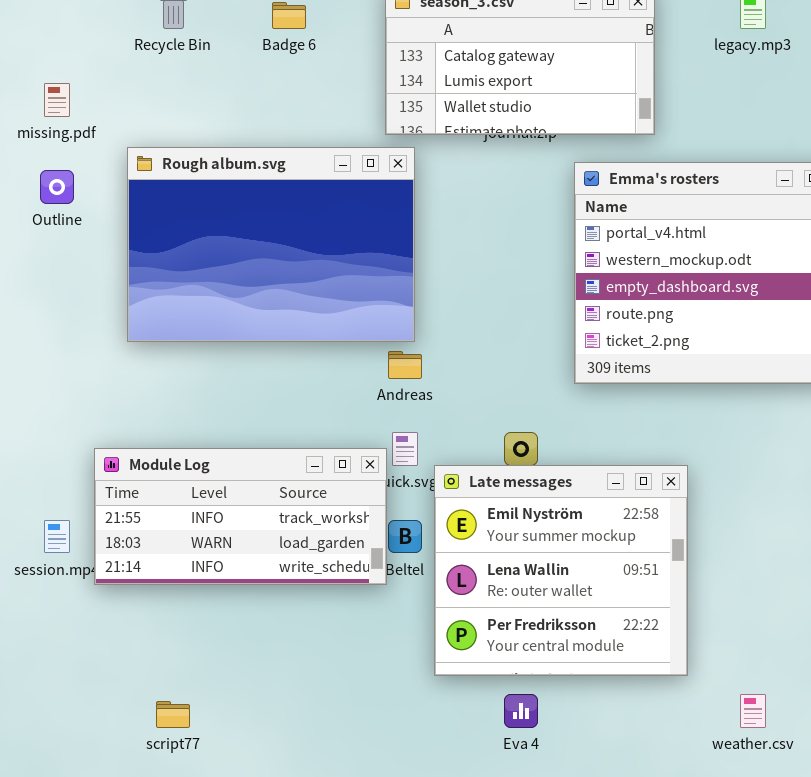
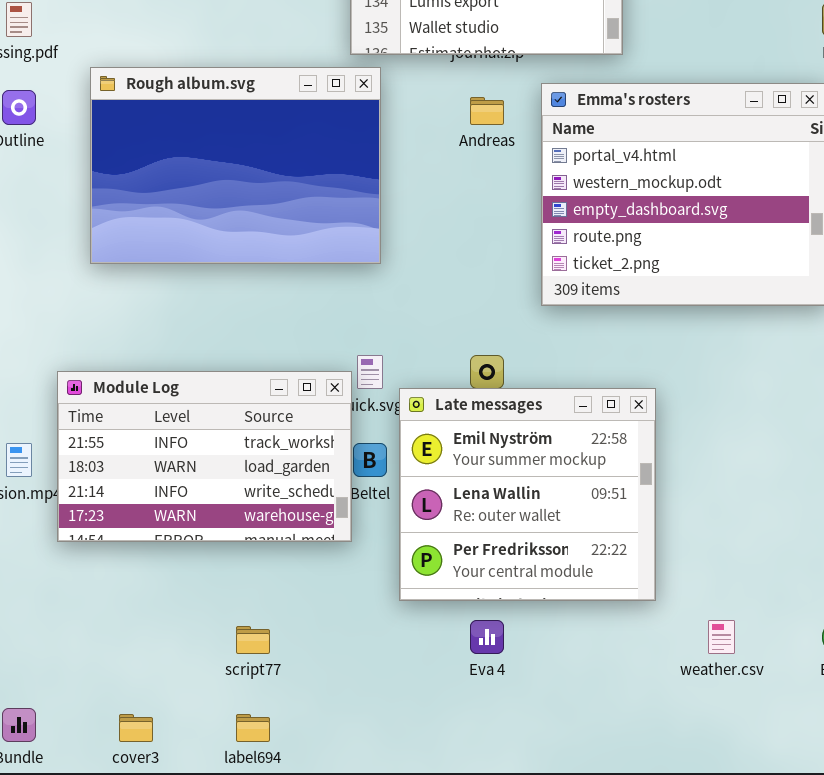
Andreas: [388,351,422,379] -> [470,97,504,125], moved
Module Log: [94,448,387,585] -> [57,371,352,542], resized
script77: [156,701,190,728] -> [236,626,270,654], moved

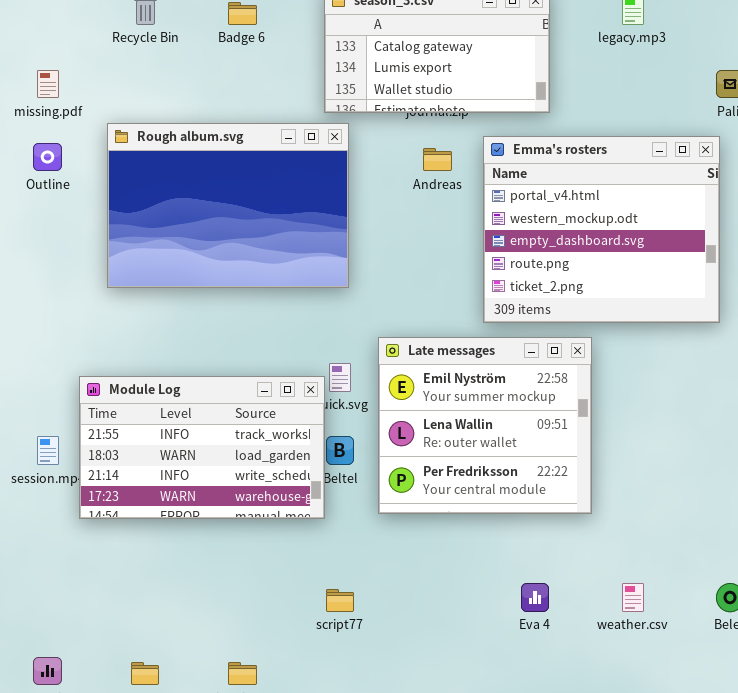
Late messages: [399,388,656,601] -> [378,337,592,514], moved
Eva 4: [470,620,504,654] -> [521,583,549,612], moved
script77: [236,626,270,654] -> [326,589,354,612], moved

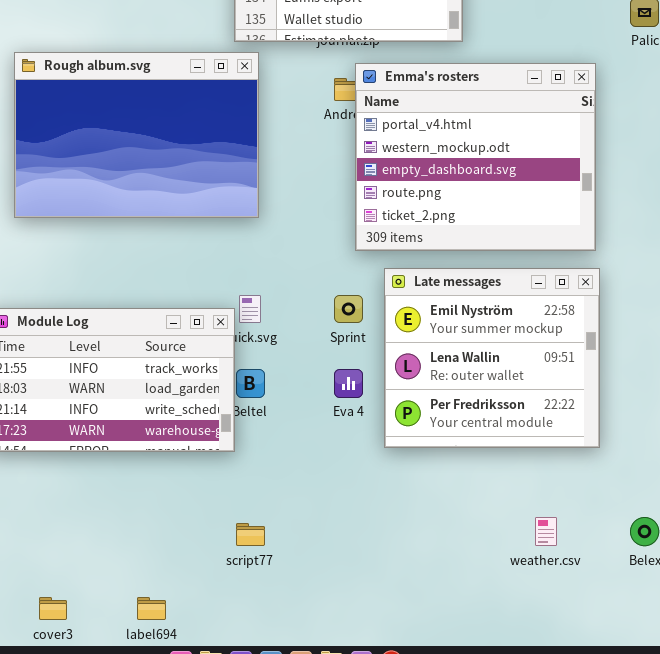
Emma's rosters: [483,136,720,323] -> [355,63,596,251], moved
Late messages: [378,337,592,514] -> [384,268,600,448], moved
Eva 4: [521,583,549,612] -> [334,369,363,398], moved

